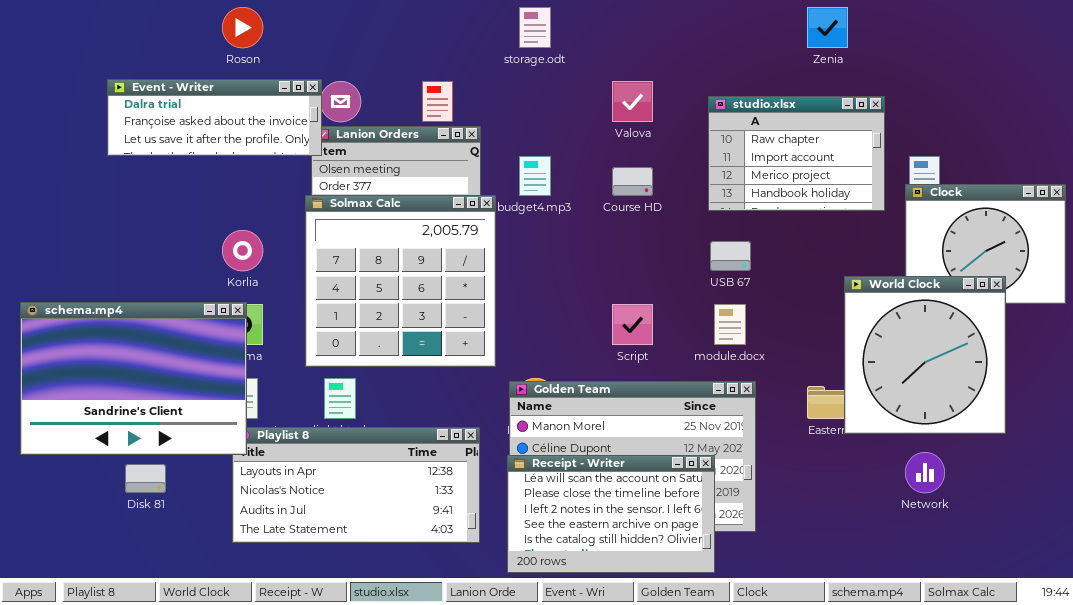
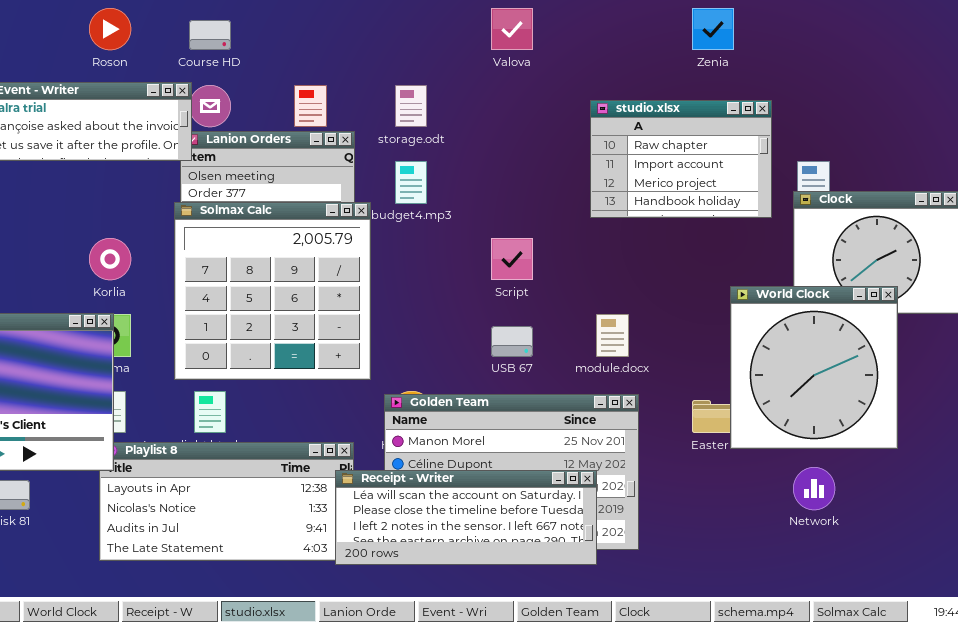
storage.odt: [519,7,551,48] -> [395,85,427,127], moved
Valova: [612,81,653,122] -> [491,8,533,50], moved
Course HD: [612,167,653,196] -> [189,20,231,50], moved
USB 67: [710,241,751,271] -> [491,326,533,357], moved
Script: [612,304,653,345] -> [491,238,533,280], moved
Receipt - Writer: [507,455,715,573] -> [335,470,597,565], resized

